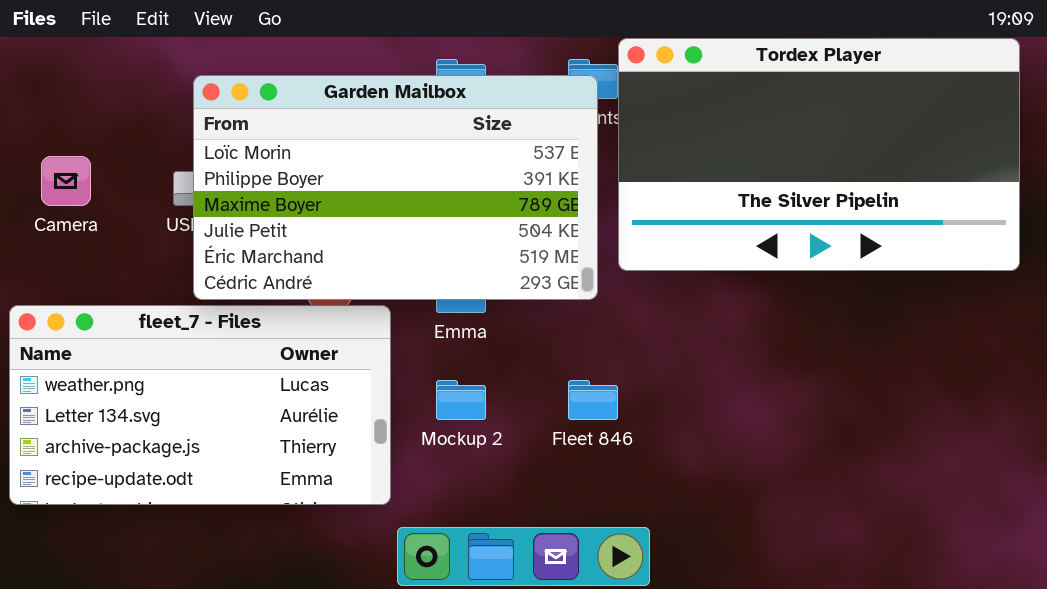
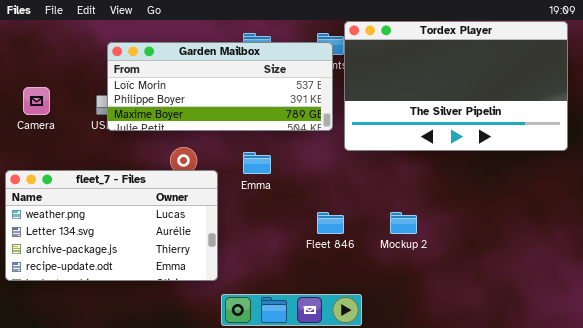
Garden Mailbox: [193,75,598,300] -> [107,42,333,131], resized
Mockup 2: [436,380,486,420] -> [390,212,417,234], moved

